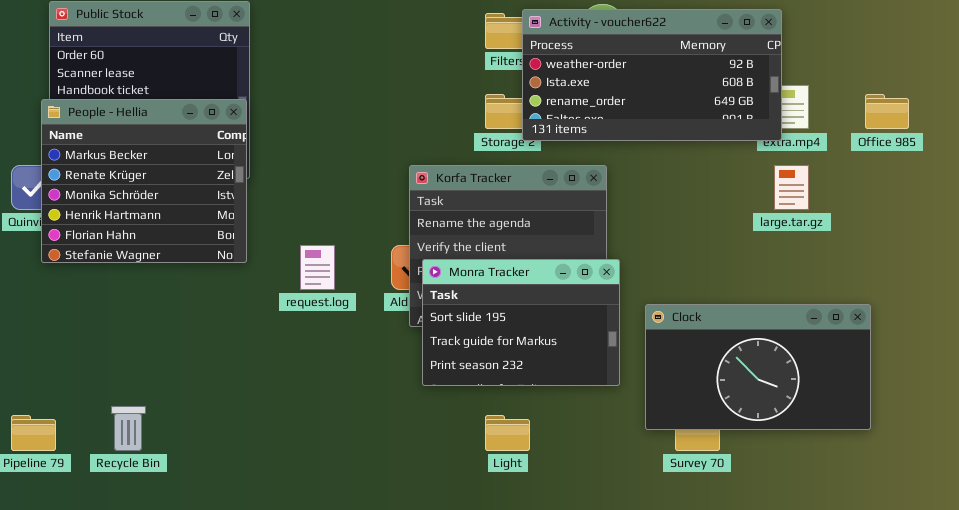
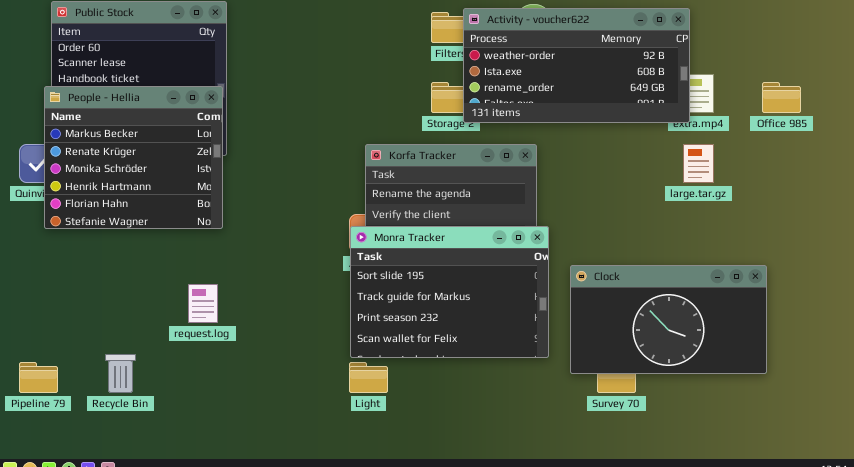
request.log: [300,245,335,290] -> [188,284,218,323], moved
Monra Tracker: [422,259,620,386] -> [350,226,549,358], resized
Light: [485,415,530,451] -> [349,362,388,393], moved

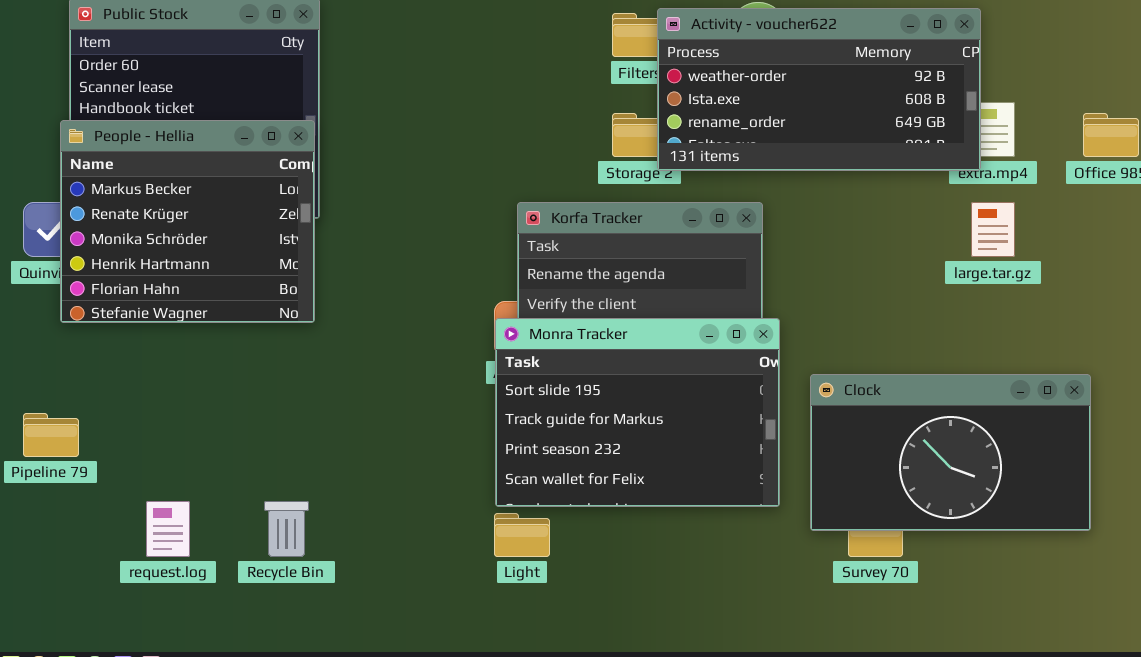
request.log: [188,284,218,323] -> [146,501,190,557], moved
Recycle Bin: [105,354,136,393] -> [264,501,309,557], moved
Pipeline 79: [19,362,58,393] -> [23,413,79,457], moved

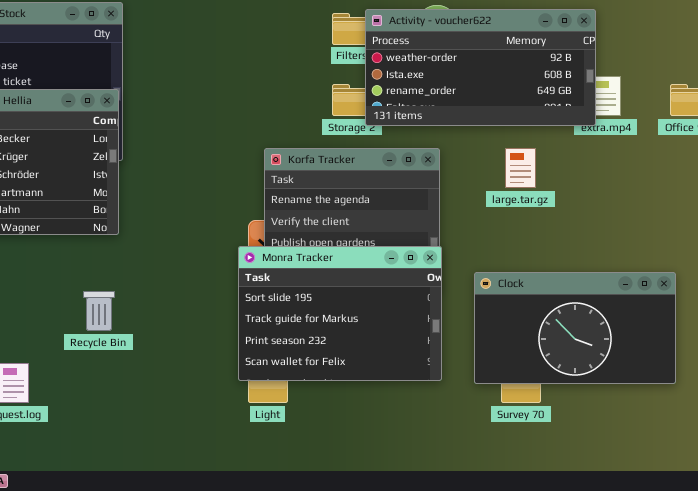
large.tar.gz: [971,202,1015,257] -> [505,148,536,188], moved
Monra Tracker: [495,318,780,507] -> [238,246,442,381], moved
Recycle Bin: [264,501,309,557] -> [83,291,115,331], moved

